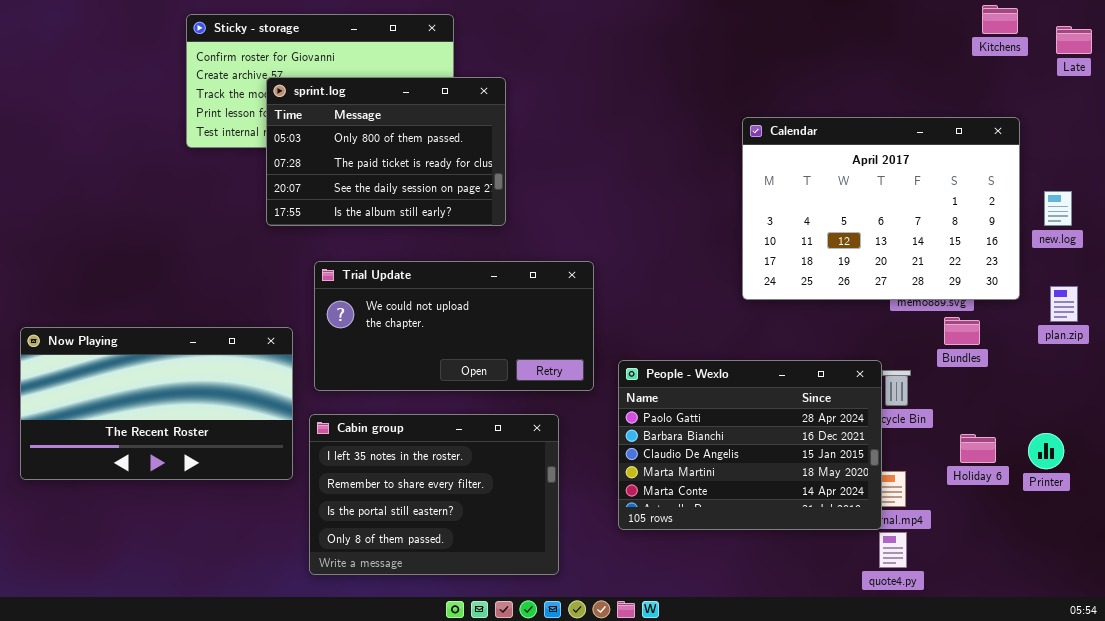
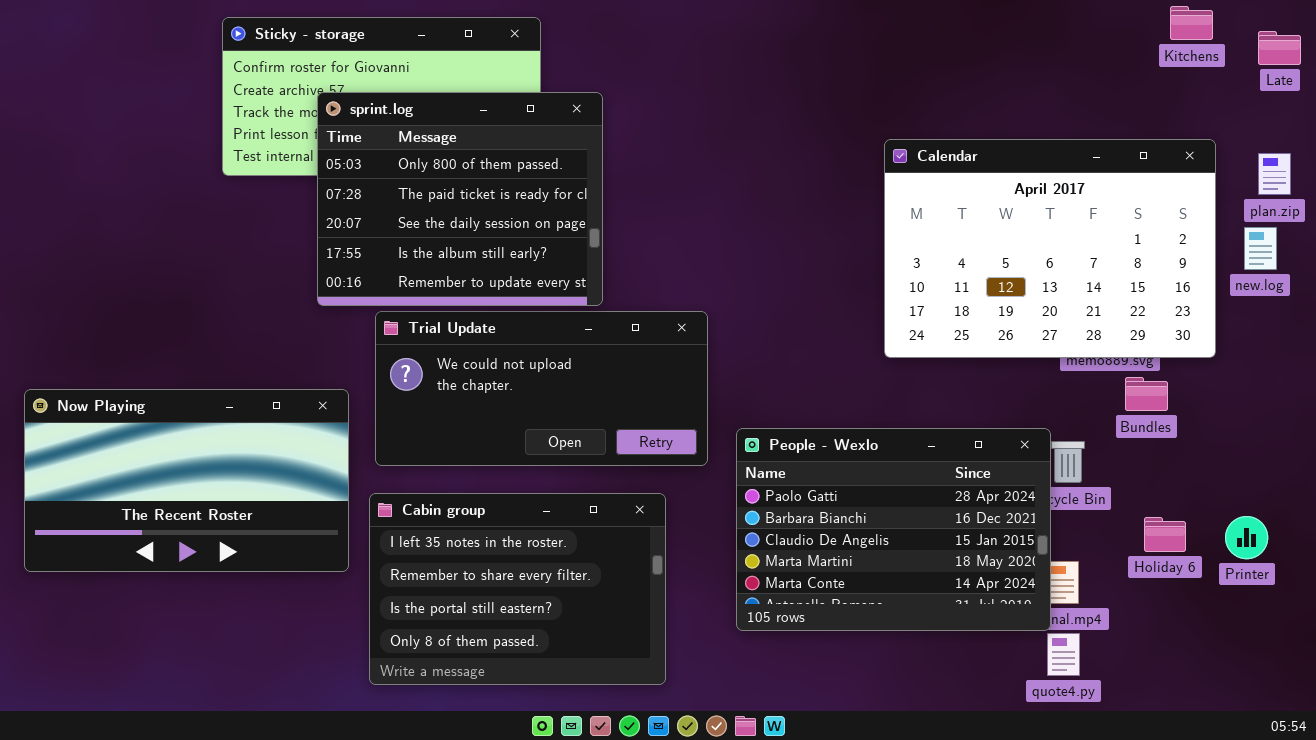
sprint.log: [266,77,506,226] -> [317,92,603,306], resized
plan.zip: [1050,286,1078,322] -> [1258,153,1291,195], moved

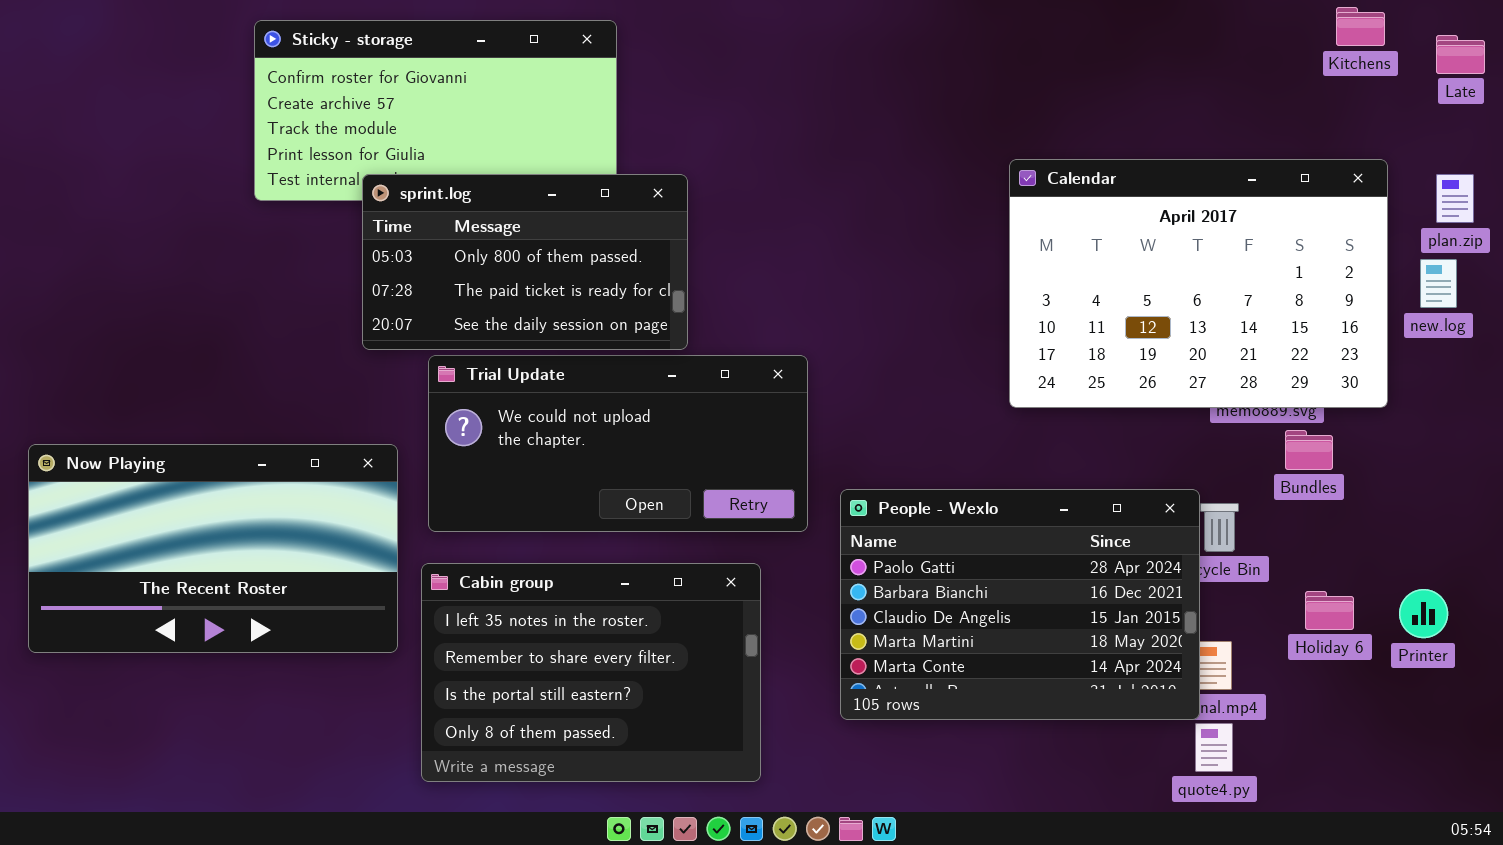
sprint.log: [317,92,603,306] -> [362,174,688,350], resized

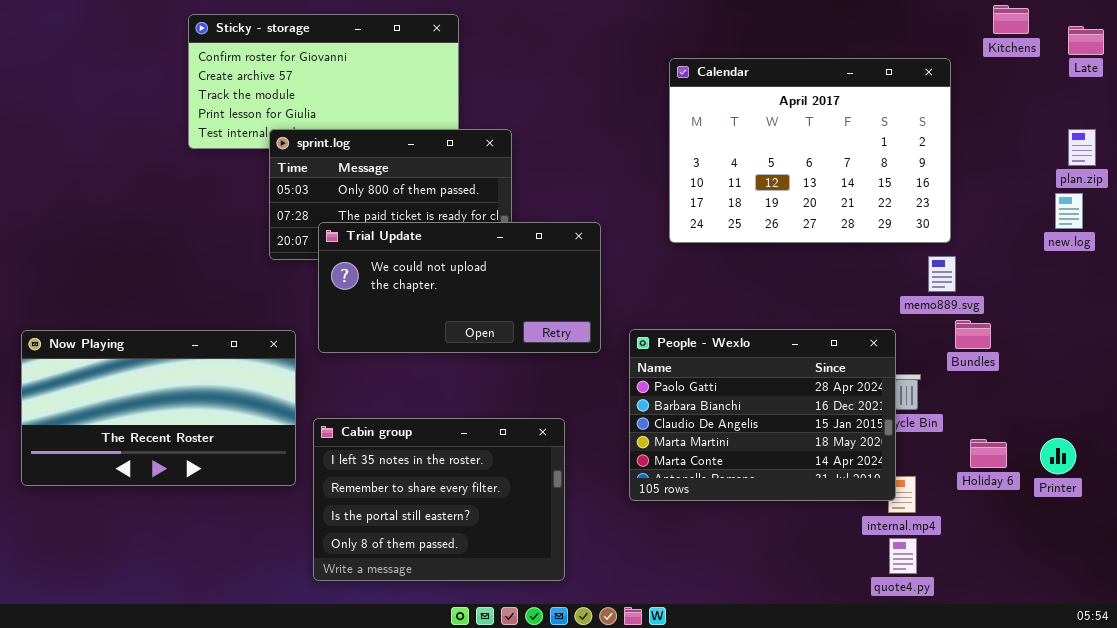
Calendar: [1009,159,1388,408] -> [669,58,951,243], moved
Trial Update: [428,355,808,532] -> [318,222,601,353], moved
People - Wexlo: [840,489,1200,720] -> [629,329,896,501], moved

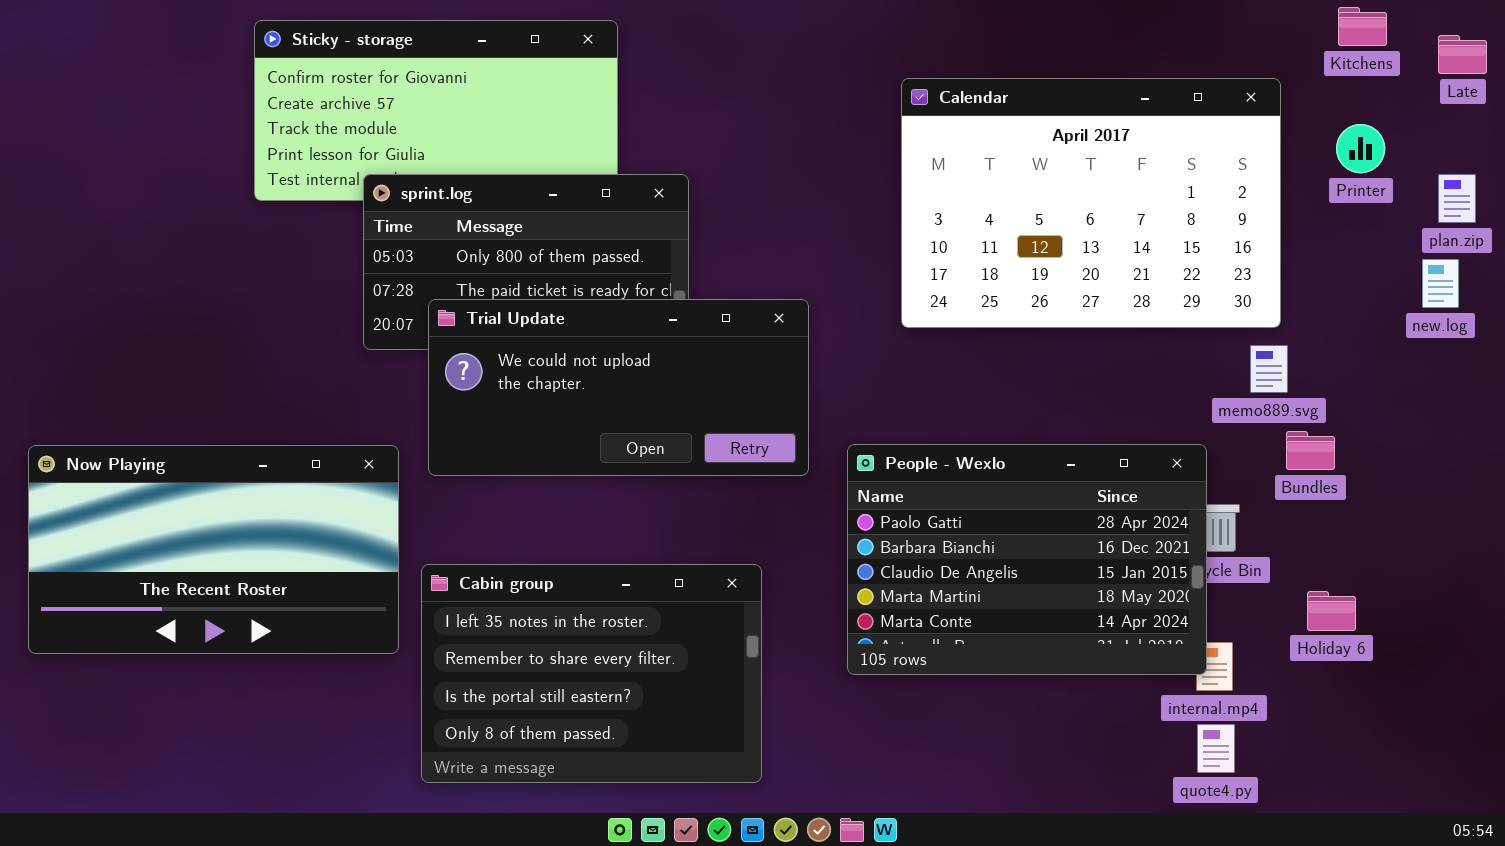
Printer: [1040,438,1076,474] -> [1336,124,1385,173], moved

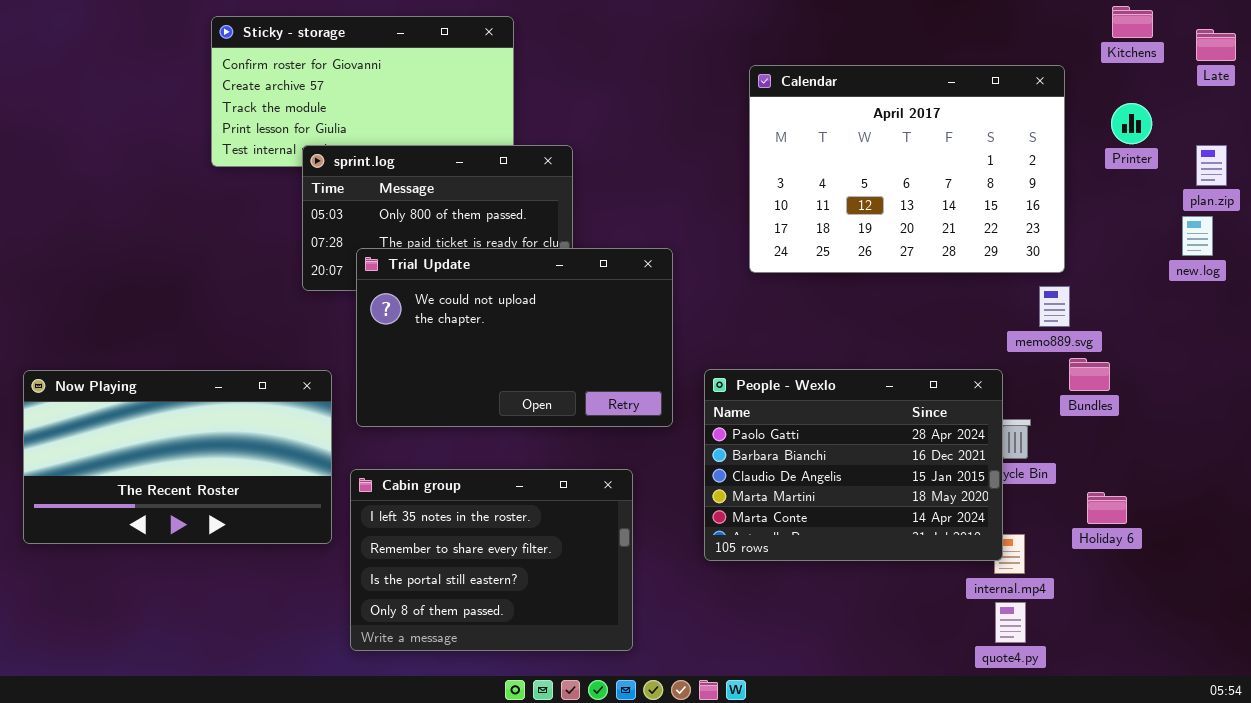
Trial Update: [428,299,809,476] -> [356,248,673,427], resized

